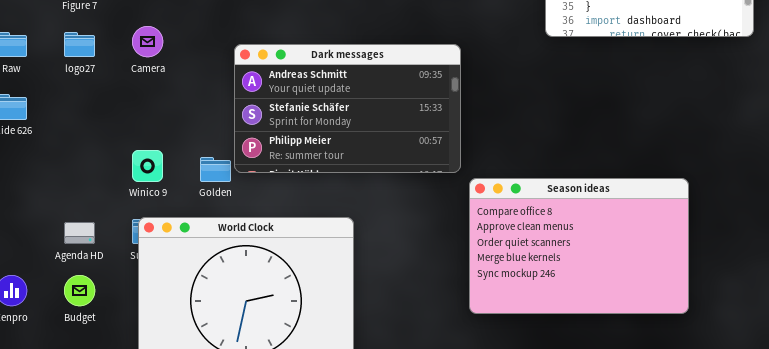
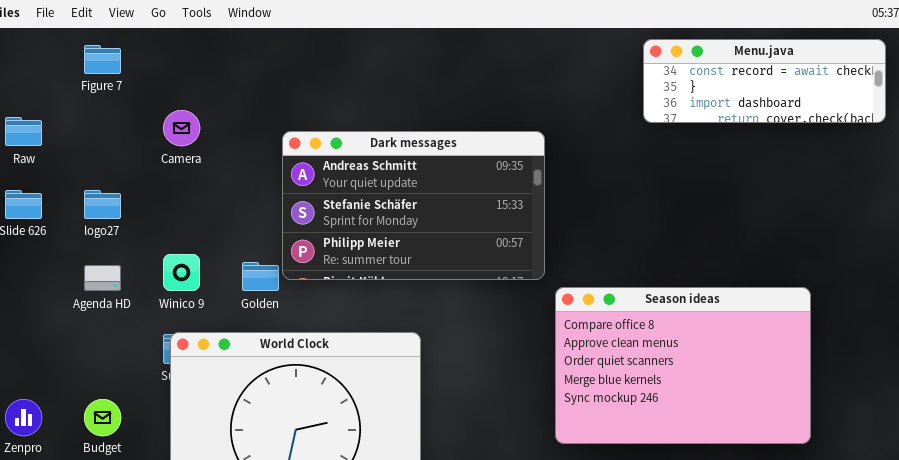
logo27: [64,32,95,57] -> [84,190,121,219], moved
Agenda HD: [64,222,95,244] -> [84,265,121,291], moved

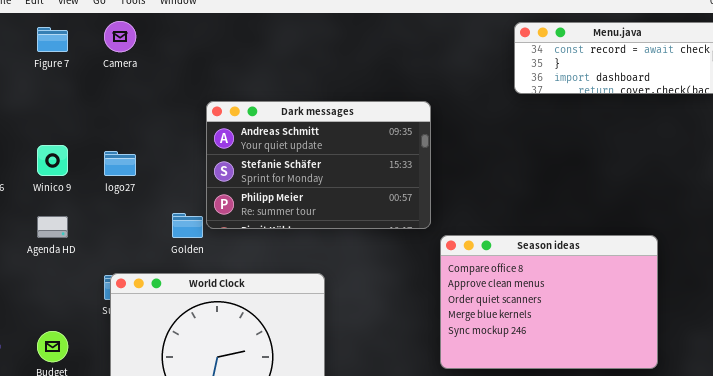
Camera: [163,110,200,146] -> [104,21,136,52], moved
logo27: [84,190,121,219] -> [104,151,136,176], moved
Winico 9: [163,254,200,291] -> [37,145,68,176], moved

